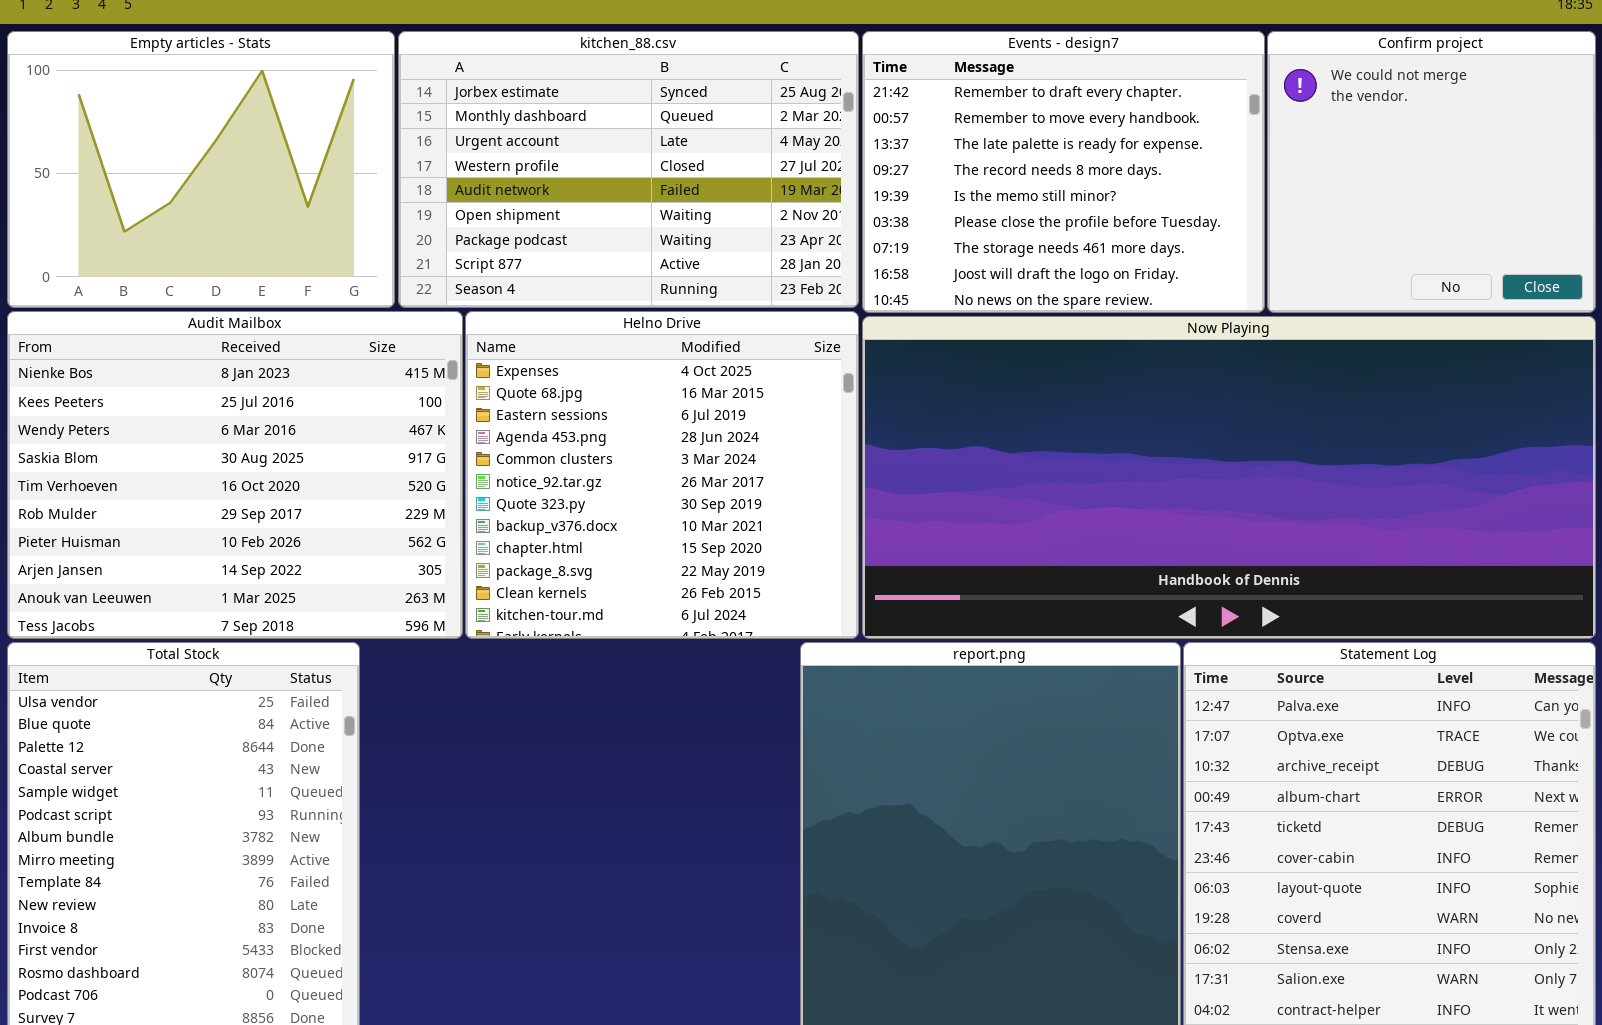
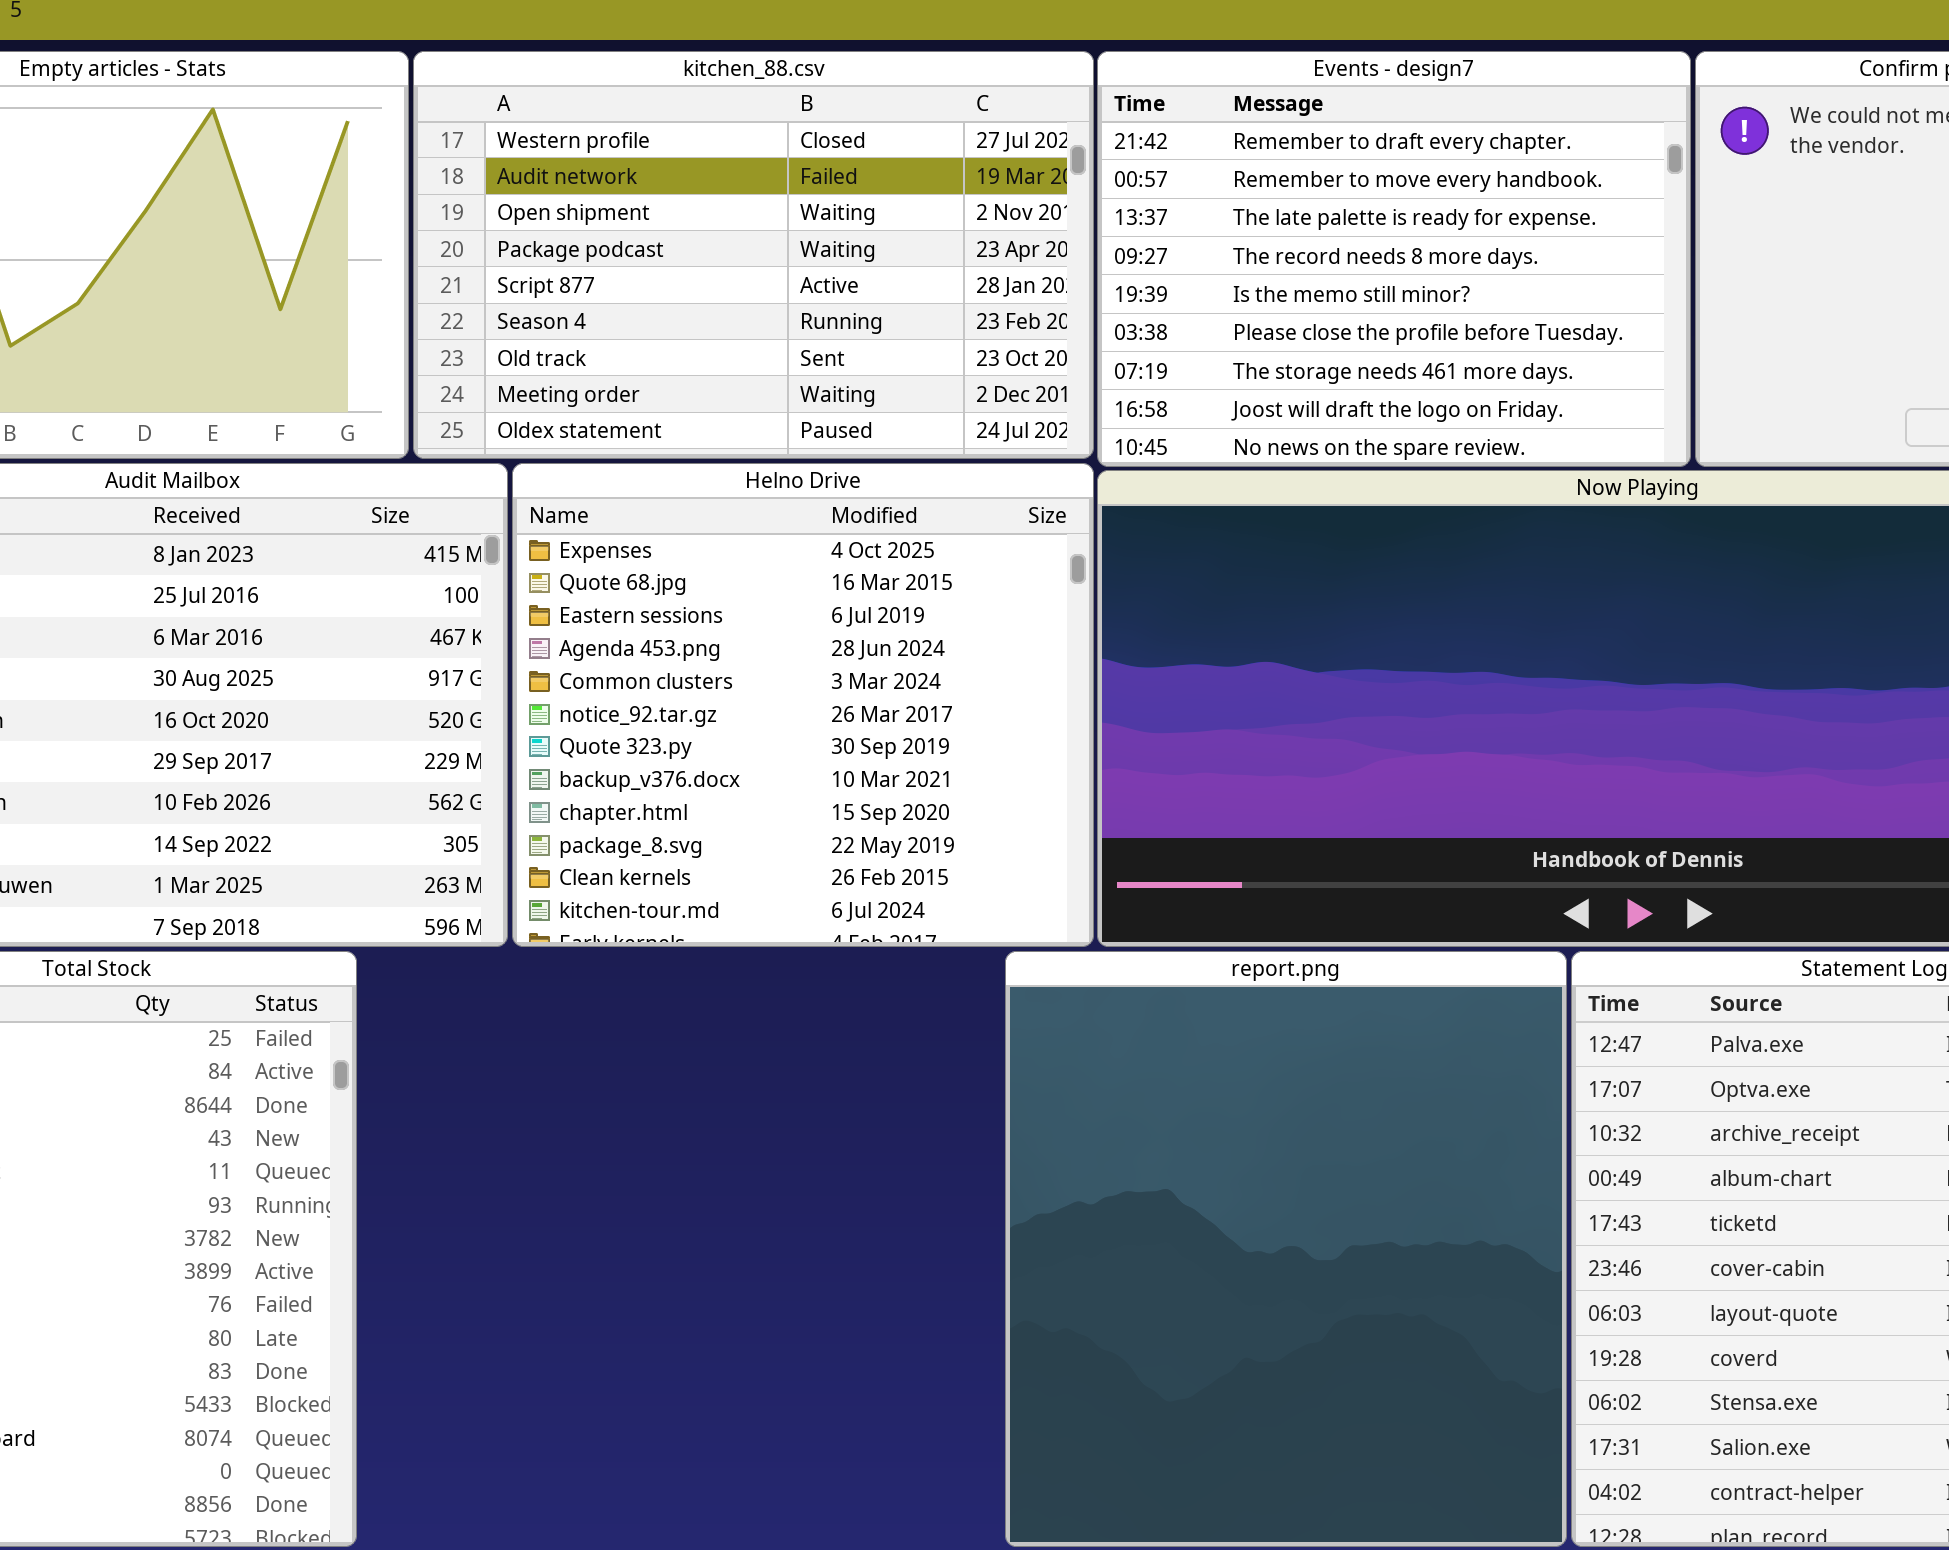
kitchen_88.csv: [398,31,859,308] -> [413,51,1094,459], scrolled down 3 rows

